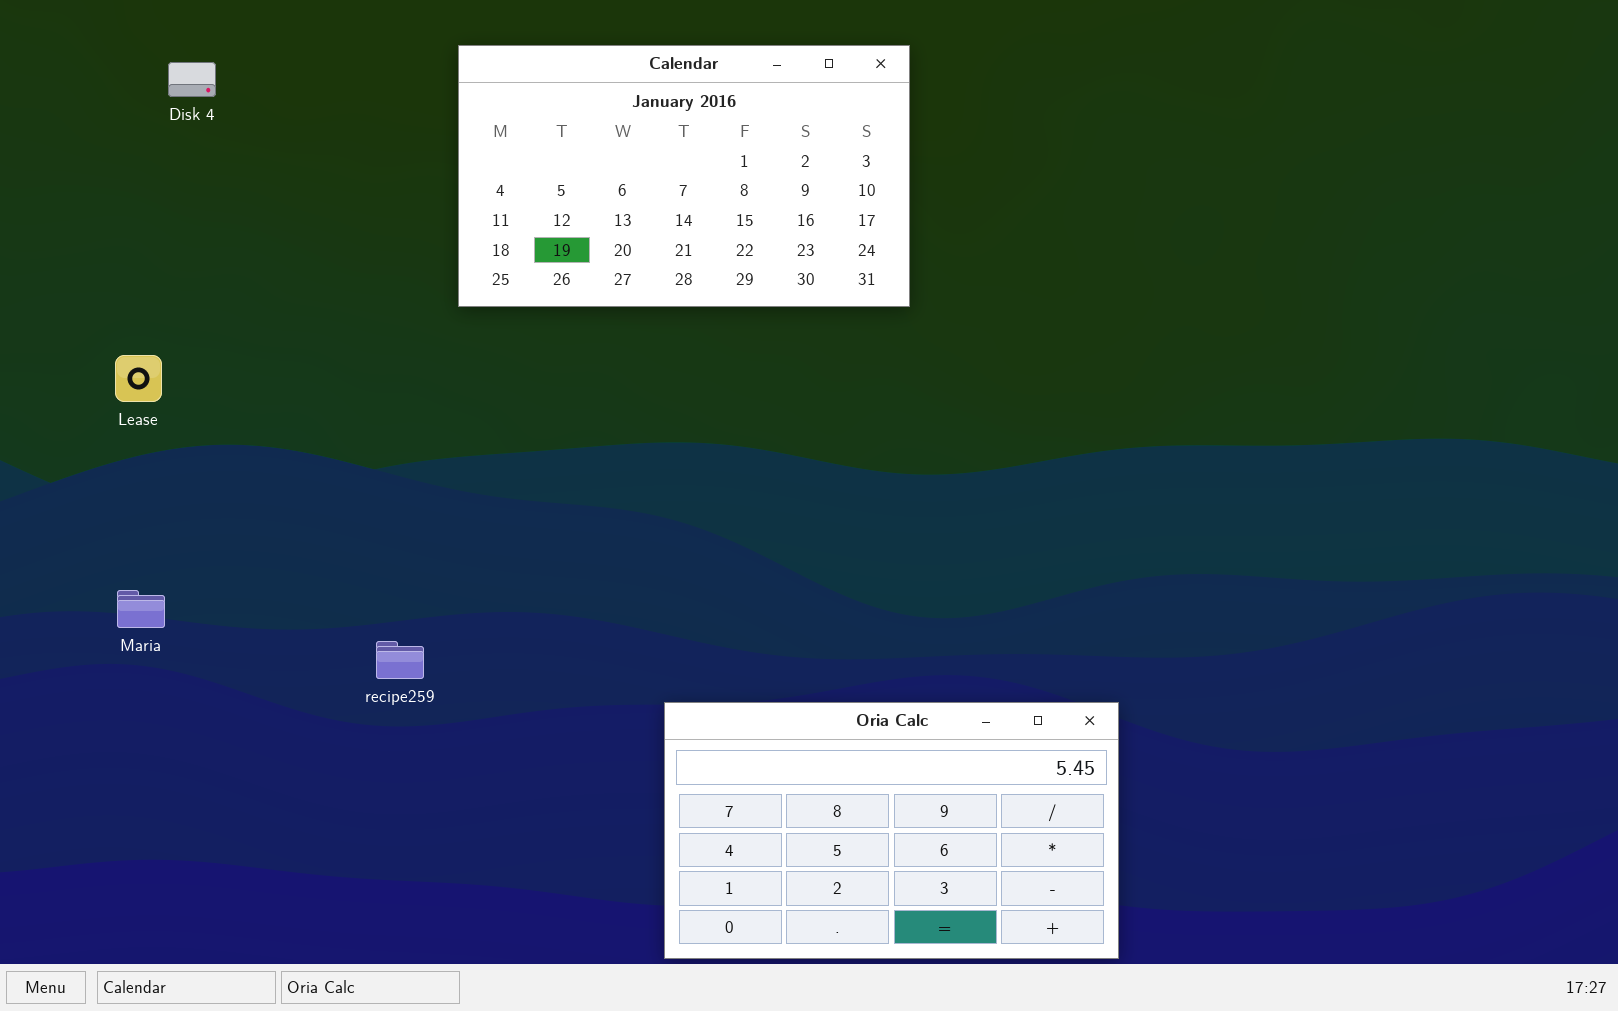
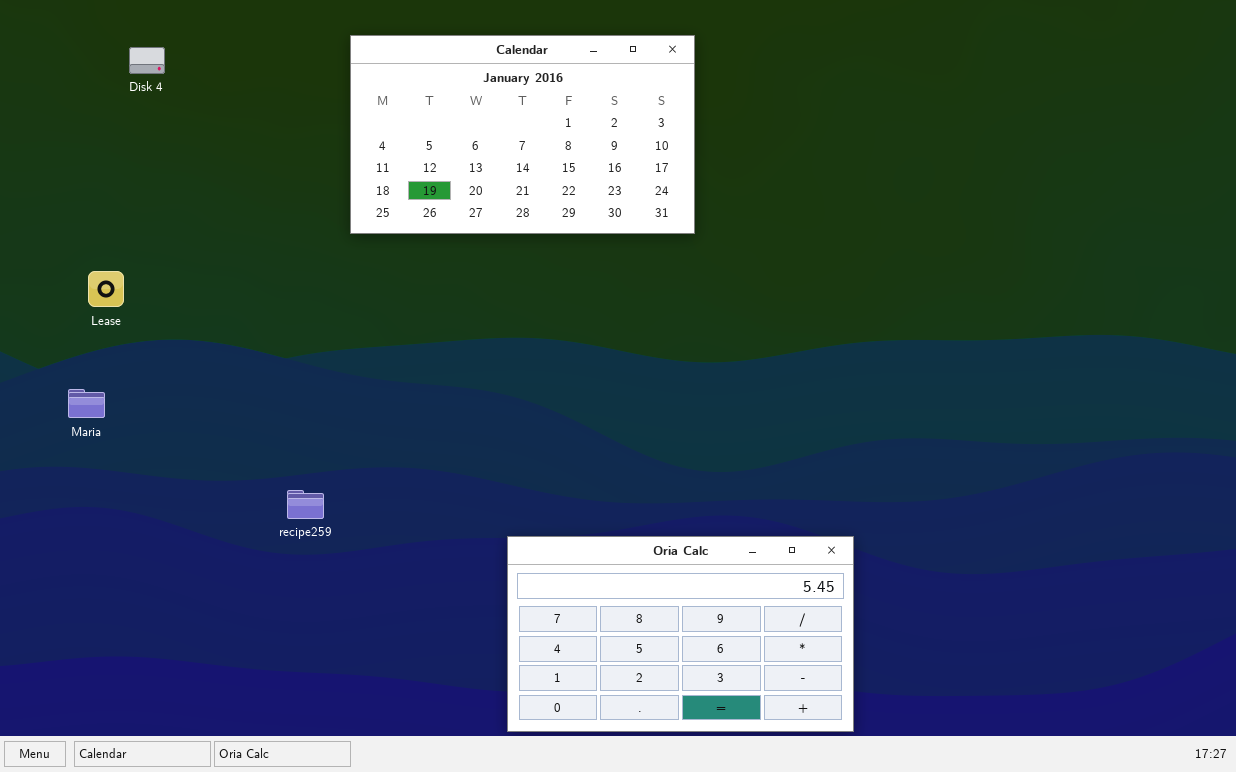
Maria: [117,590,165,628] -> [68,389,105,418], moved

